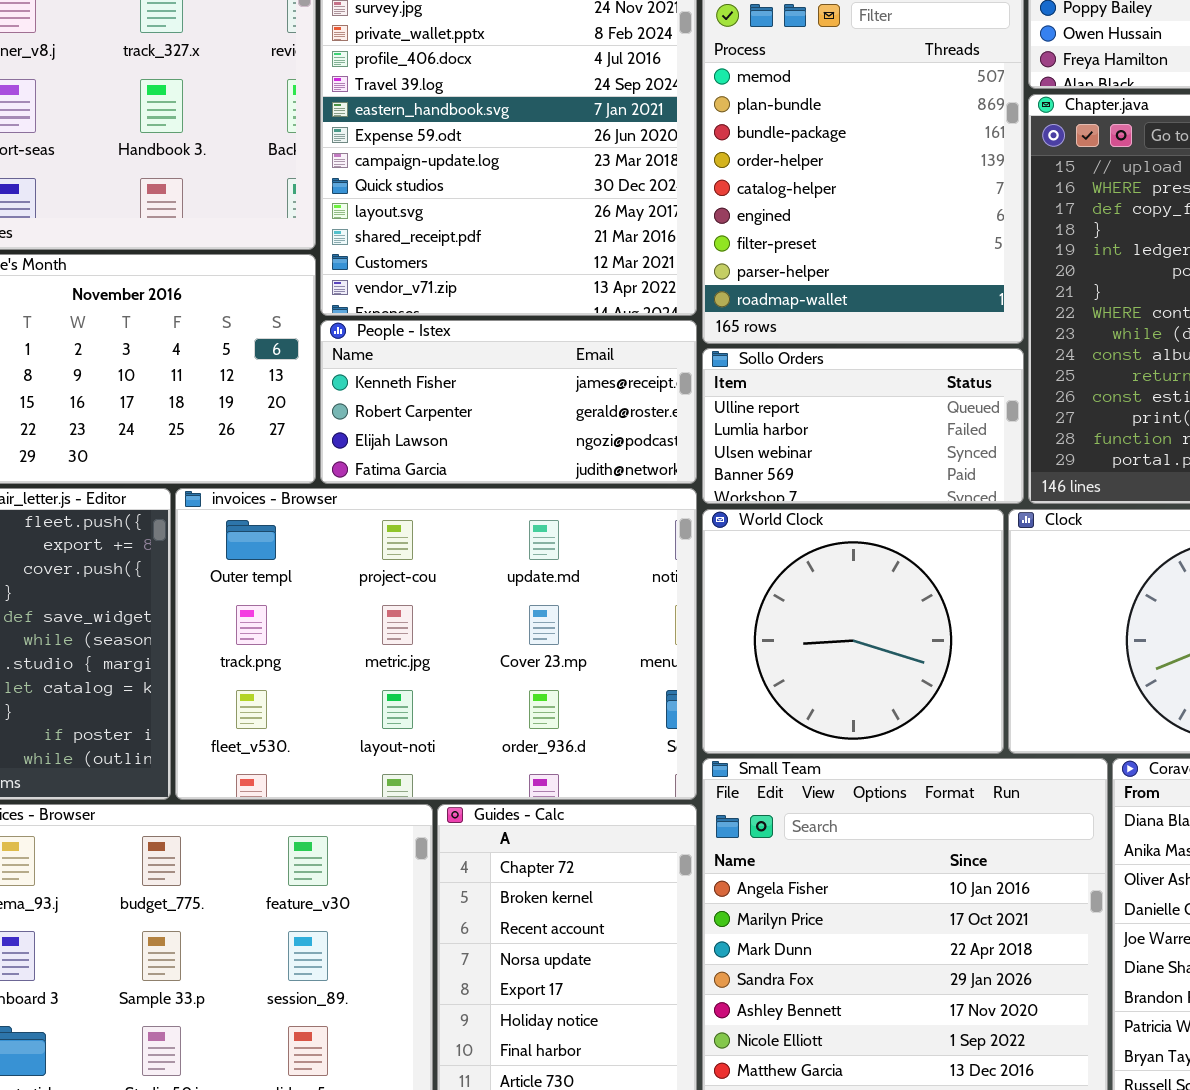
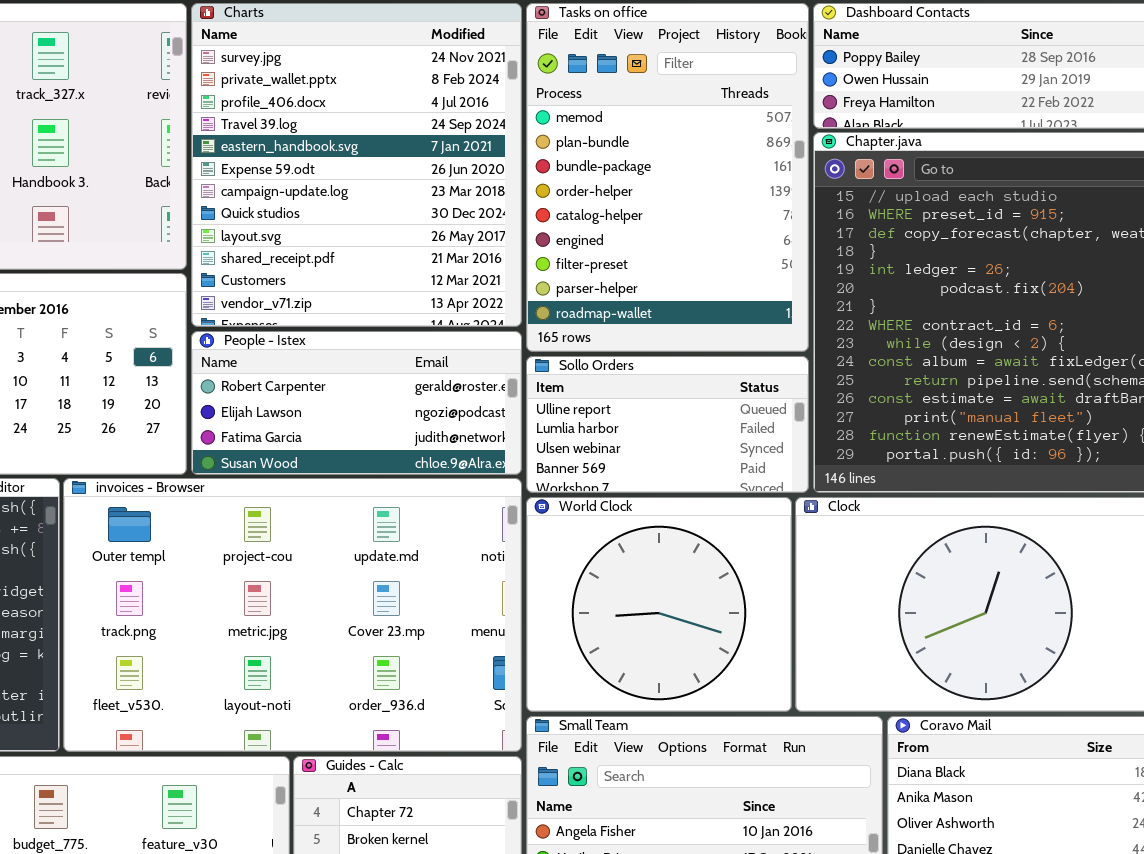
People - Istex: [320,320,697,484] -> [191,331,522,475], scrolled down 1 row

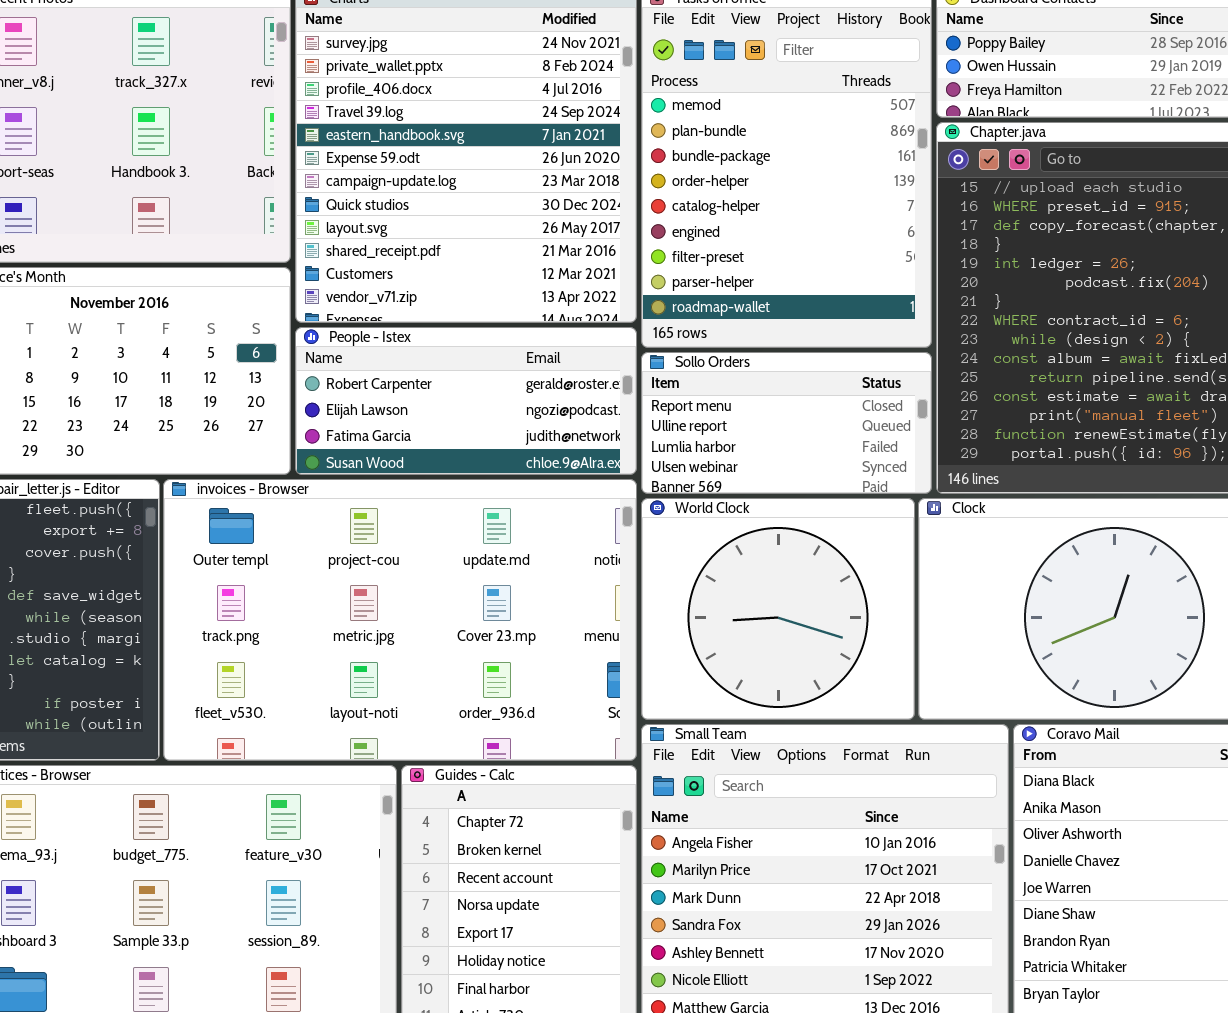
Sollo Orders: [526,356,809,493] -> [641,352,932,494], scrolled up 1 row

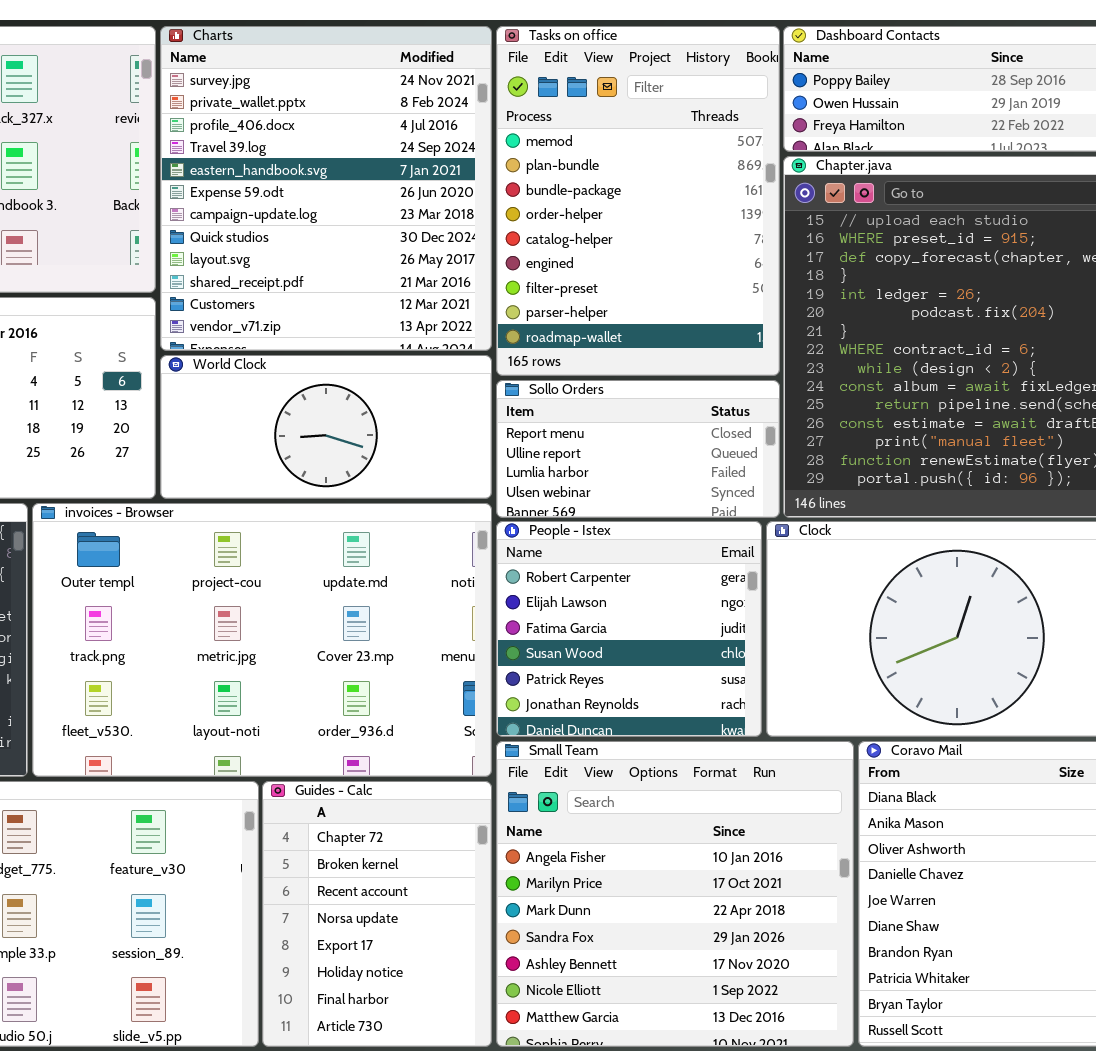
People - Istex: [295,327,637,475] -> [496,521,762,737], moved, resized
World Clock: [641,498,915,720] -> [160,355,492,499], moved, resized

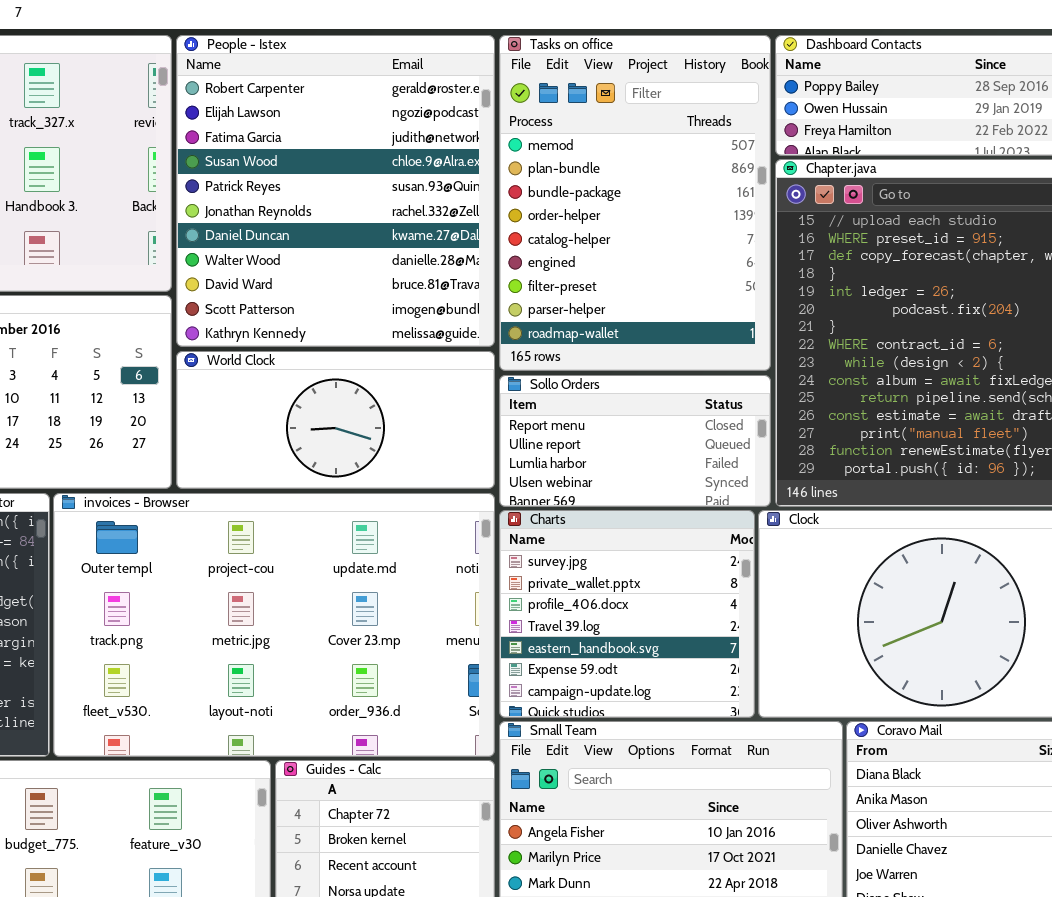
Charts: [160,26,492,351] -> [499,510,755,718], moved, resized
People - Istex: [496,521,762,737] -> [176,35,495,347], moved, resized

